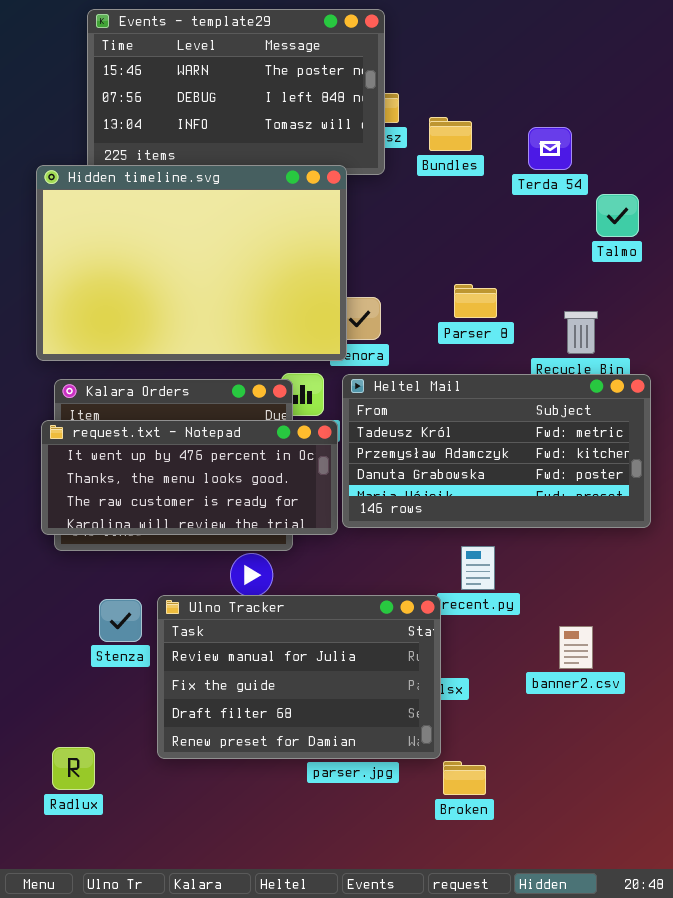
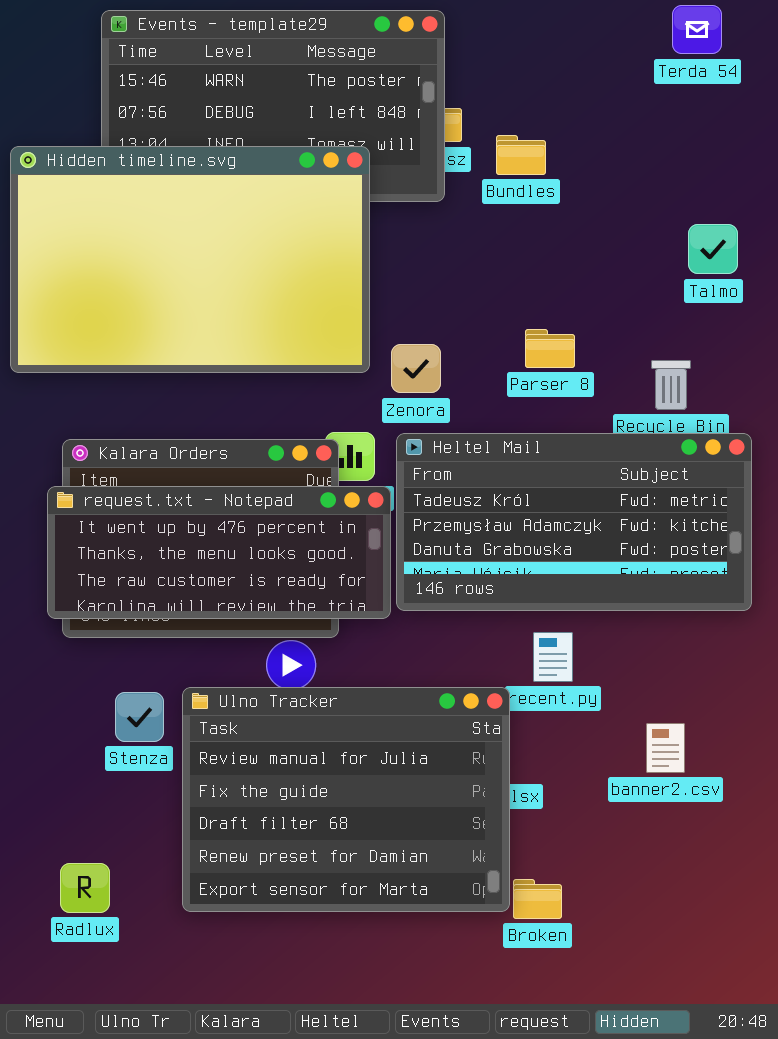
Terda 54: [528,127,572,170] -> [672,5,722,54], moved
Hidden timeline.svg: [36,165,347,361] -> [10,146,370,373], moved
Ulno Tracker: [157,595,441,759] -> [182,687,510,912], resized

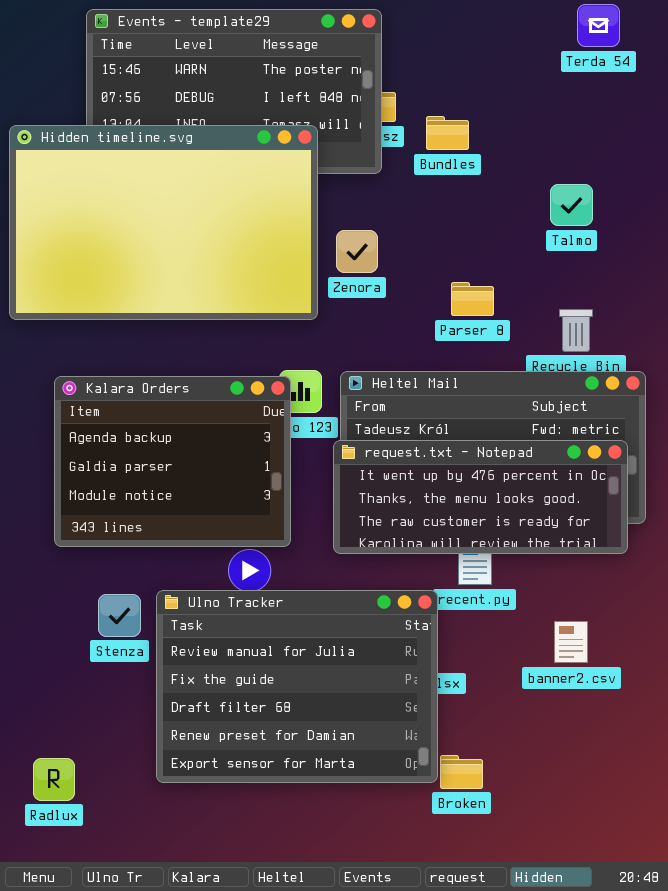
Talmo: [688,224,738,274] -> [550,184,593,226], moved
Zenora: [391,344,441,393] -> [336,230,378,273], moved
request.txt - Notepad: [47,486,391,619] -> [333,440,628,554], moved
Radlux: [60,863,110,913] -> [33,758,75,801], moved

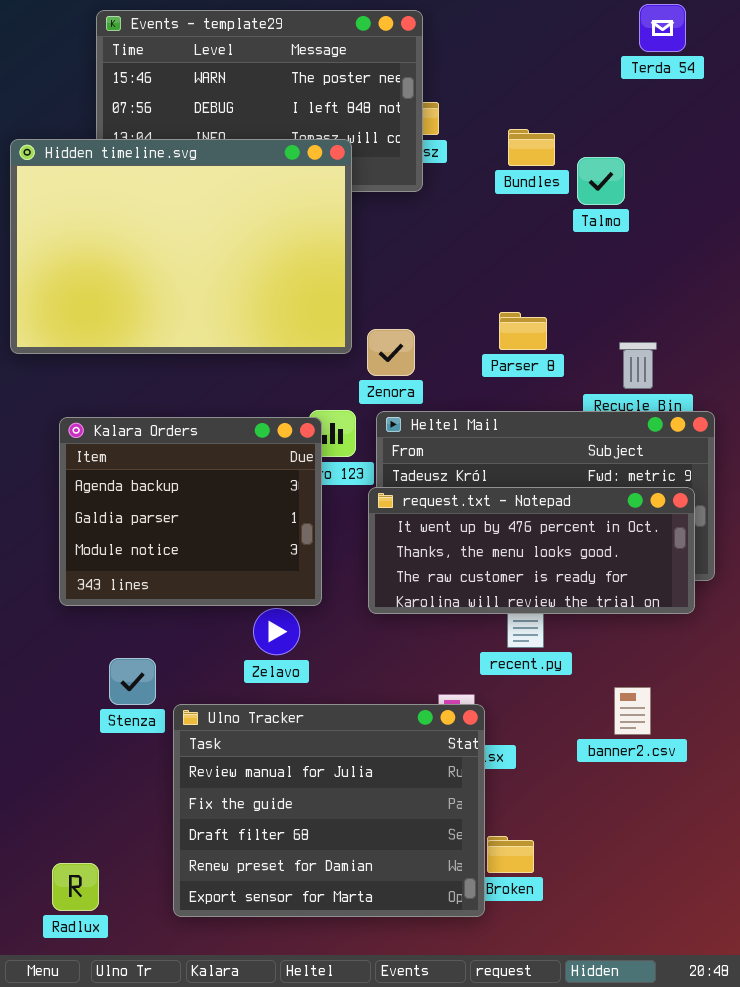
Bundles: [426,116,469,150] -> [508,129,555,166], moved
Talmo: [550,184,593,226] -> [577,157,625,205], moved
Zenora: [336,230,378,273] -> [367,329,415,376], moved
Ulno Tracker: [156,590,438,783] -> [173,704,485,917], moved
Radlux: [33,758,75,801] -> [52,863,99,911], moved

